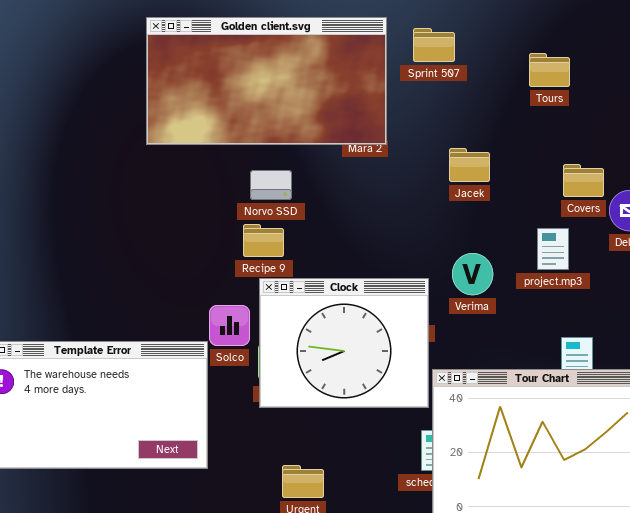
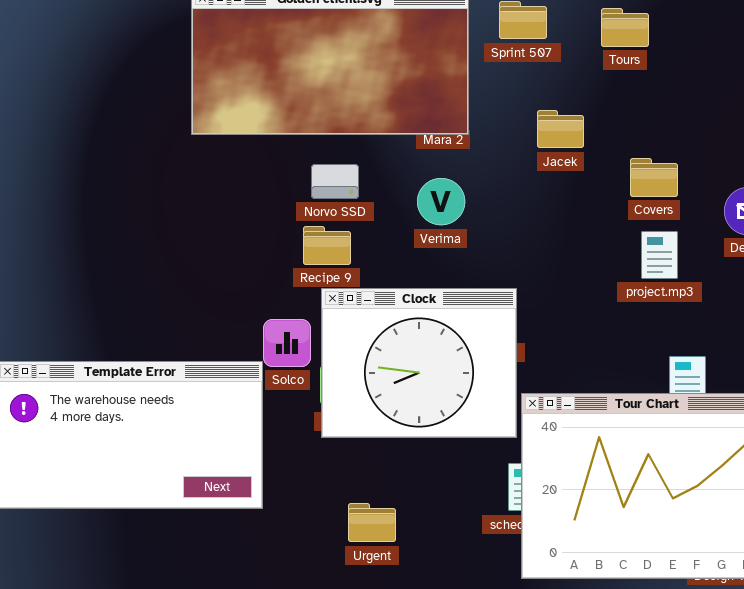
Tours: [529,53,570,87] -> [601,8,649,47], moved
Jacek: [449,148,490,182] -> [537,110,584,148], moved
Covers: [563,164,604,197] -> [630,158,678,197], moved
Verima: [452,253,493,295] -> [417,178,465,225], moved

